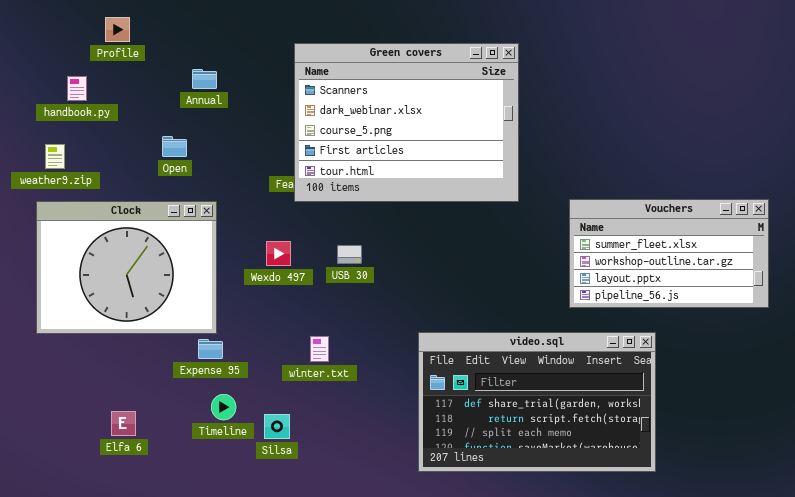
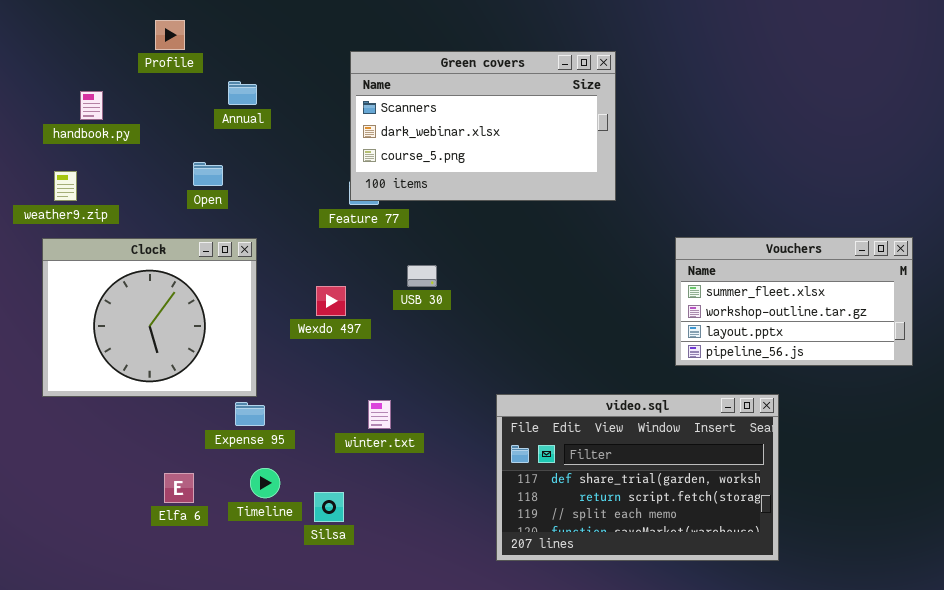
Profile: [105,17,130,42] -> [155,20,185,50], moved
Green covers: [294,43,519,202] -> [350,51,616,201], resized
USB 30: [337,245,362,264] -> [407,265,437,287], moved
Elfa 6: [111,411,136,436] -> [164,473,194,503], moved

